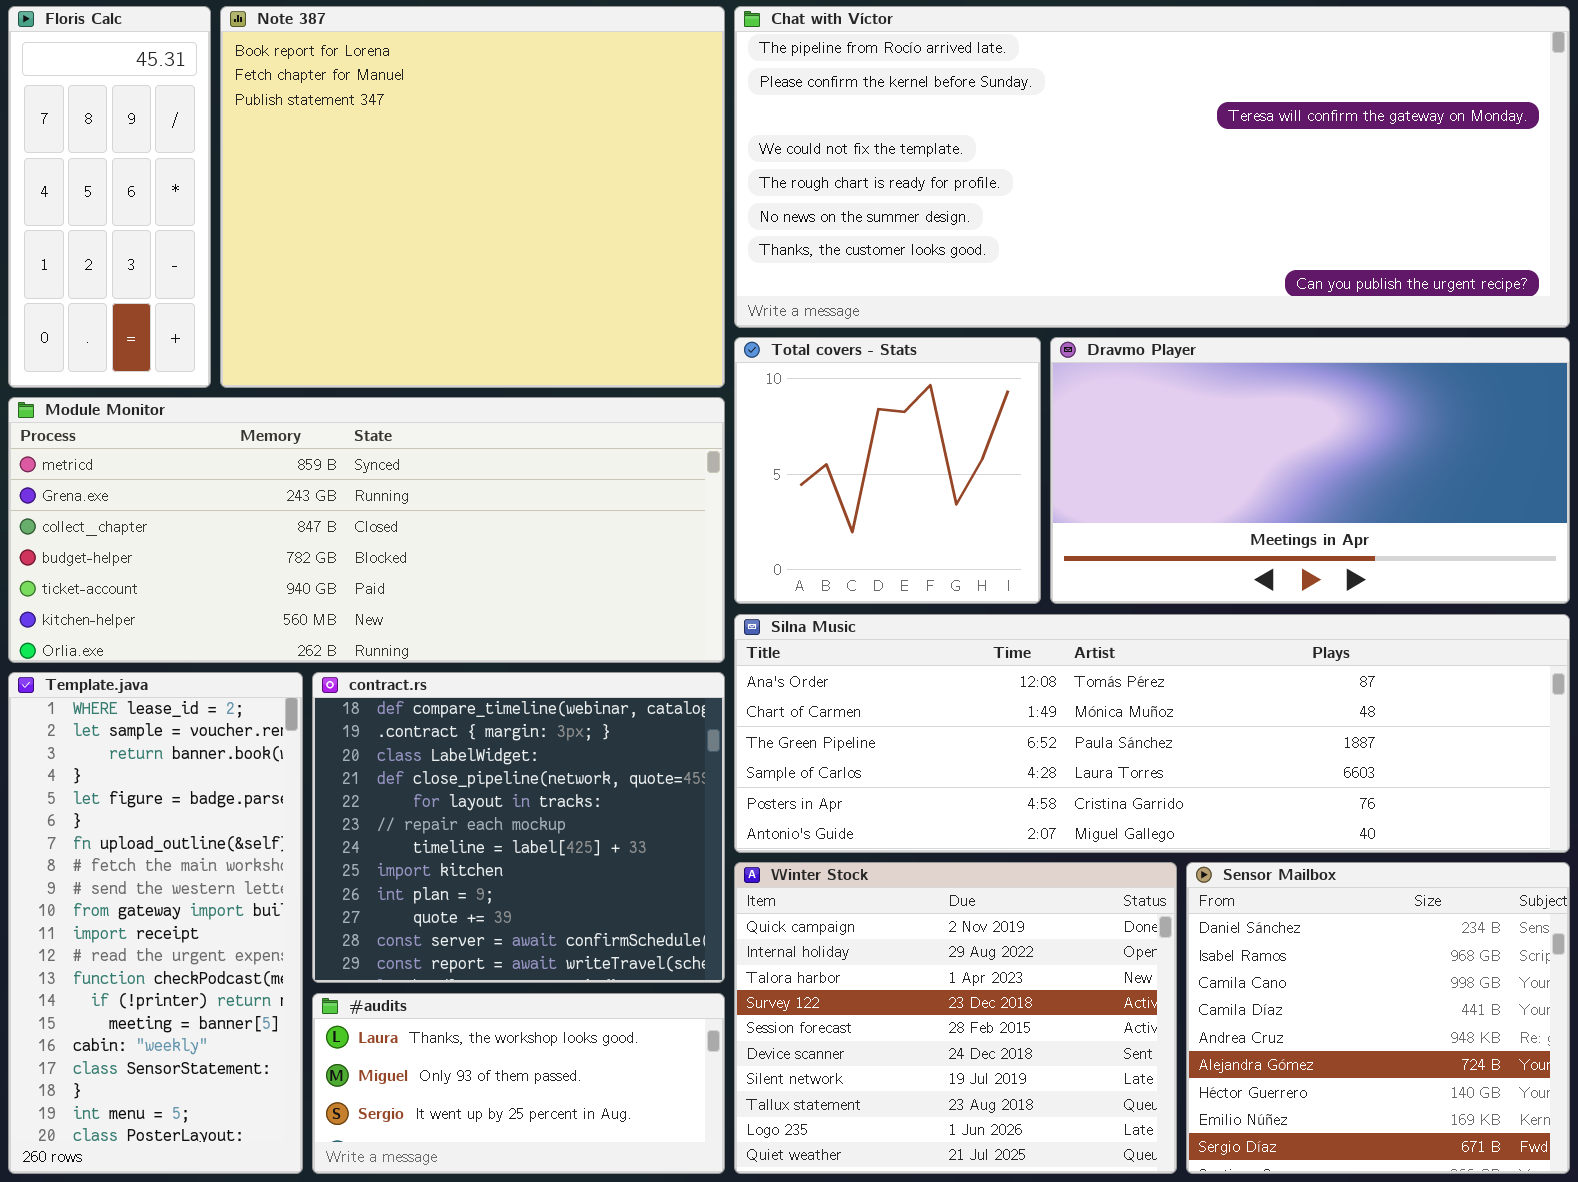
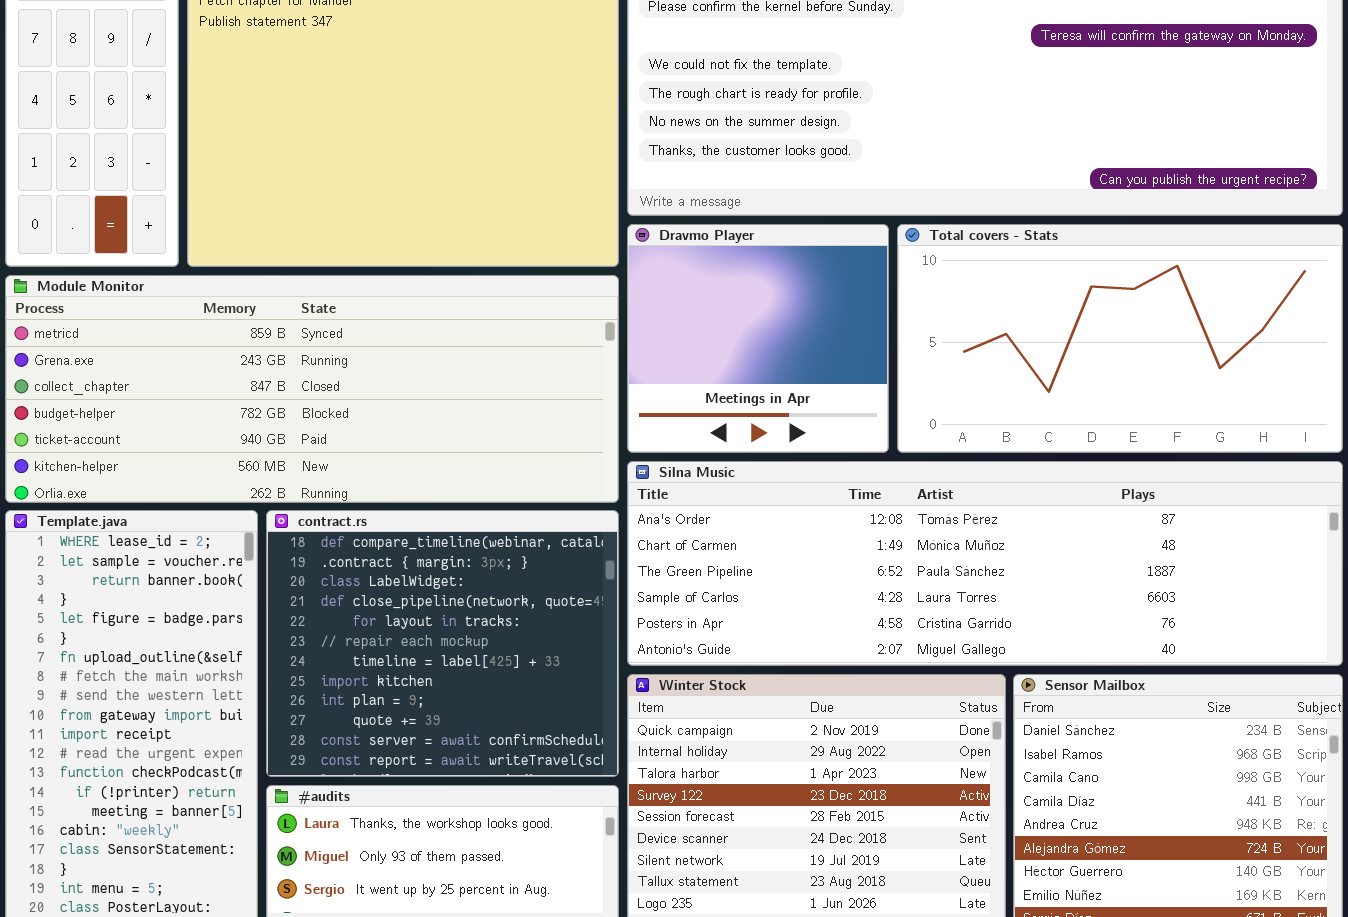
Total covers - Stats: [734,337,1041,604] -> [897,224,1343,453], moved, resized
Dravmo Player: [1050,337,1570,604] -> [627,224,889,453], moved, resized

